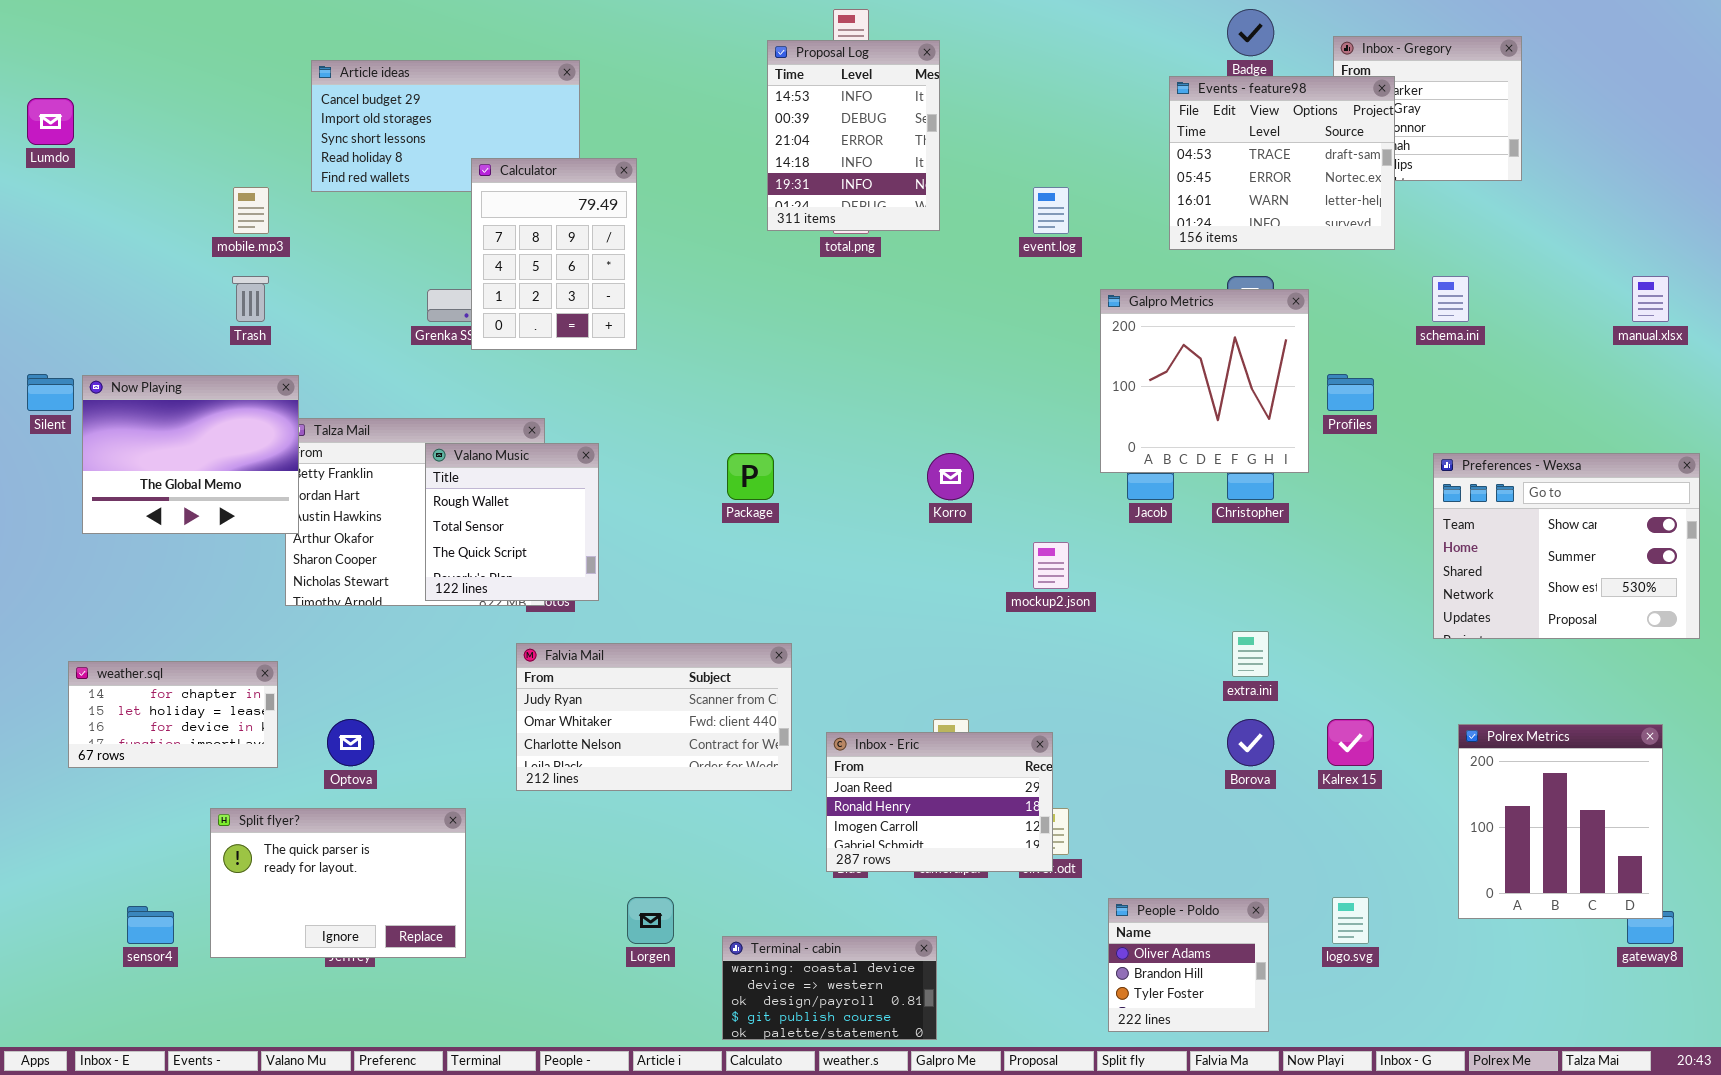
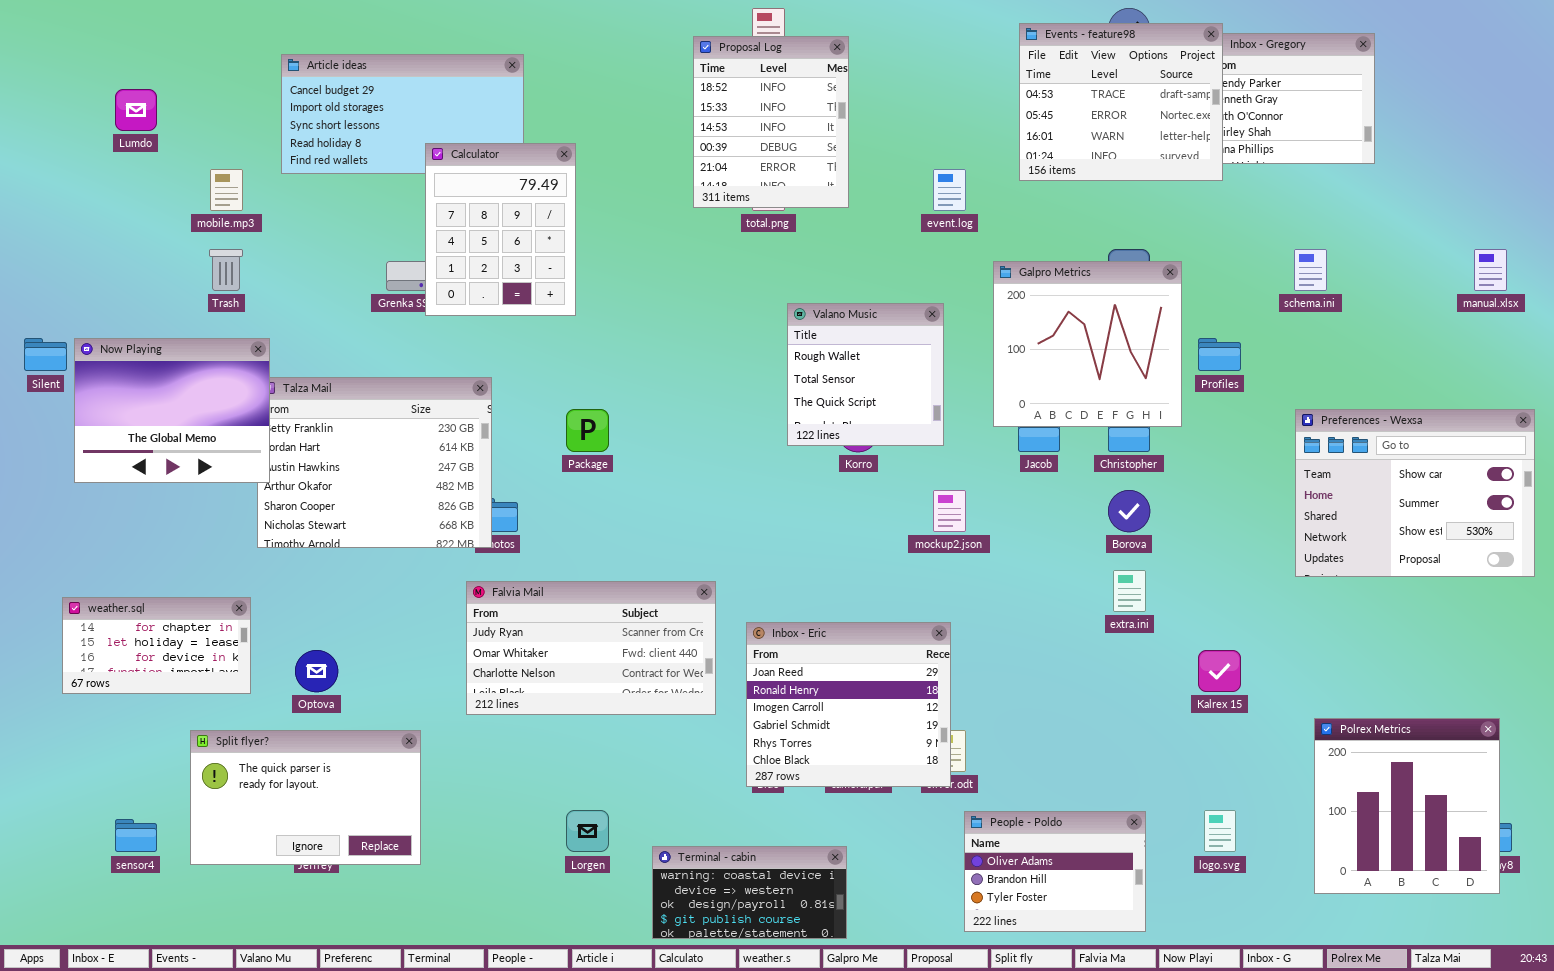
Proposal Log: [767,40,940,231] -> [693,36,849,208], scrolled up 2 rows
Events - feature98: [1169,76,1395,250] -> [1019,23,1223,181], moved
Lumdo: [27,98,74,145] -> [115,89,157,131], moved
Valano Music: [425,443,599,601] -> [787,303,944,446], moved
Package: [727,453,774,500] -> [566,409,609,452], moved
Borova: [1227,719,1274,766] -> [1108,490,1150,532], moved
Polrex Metrics: [1458,724,1663,919] -> [1314,718,1500,894], moved
Inbox - Eric: [826,732,1053,872] -> [746,622,951,787], resized
People - Poldo: [1108,898,1269,1032] -> [964,811,1146,932], resized

